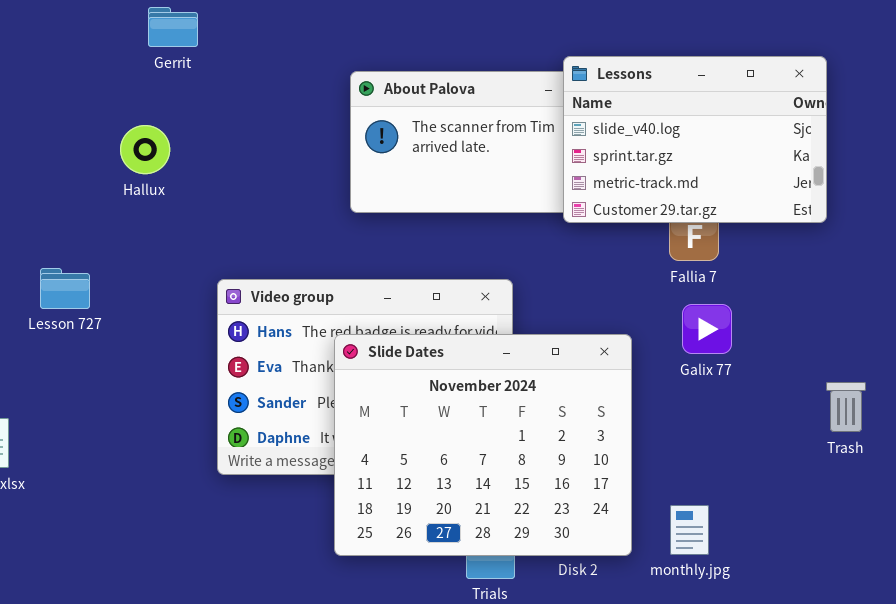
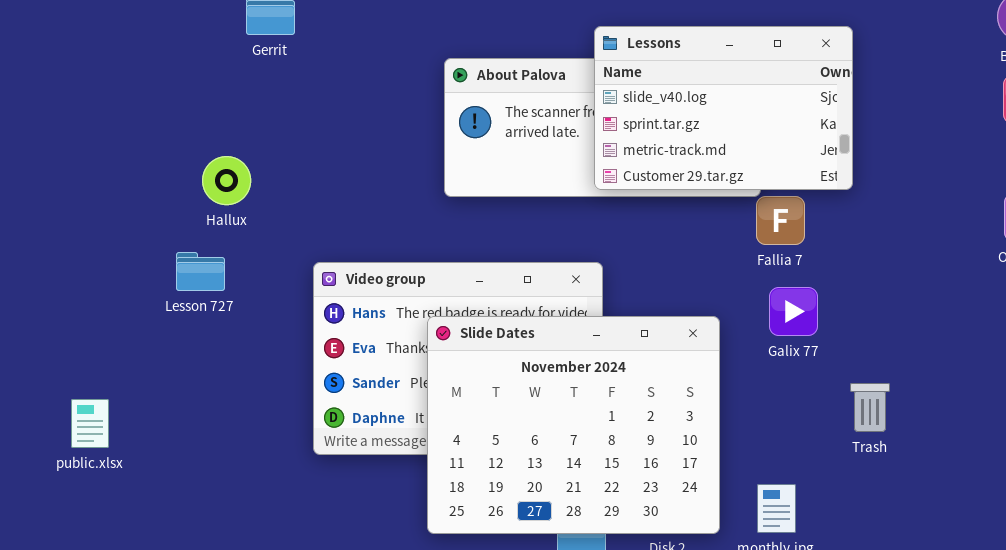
Lessons: [563,56,827,223] -> [594,26,853,190], moved
Hallux: [120,125,170,174] -> [202,156,251,205], moved
Lesson 727: [40,268,90,309] -> [176,252,225,291], moved
Trash: [826,382,866,432] -> [850,383,890,432], moved

